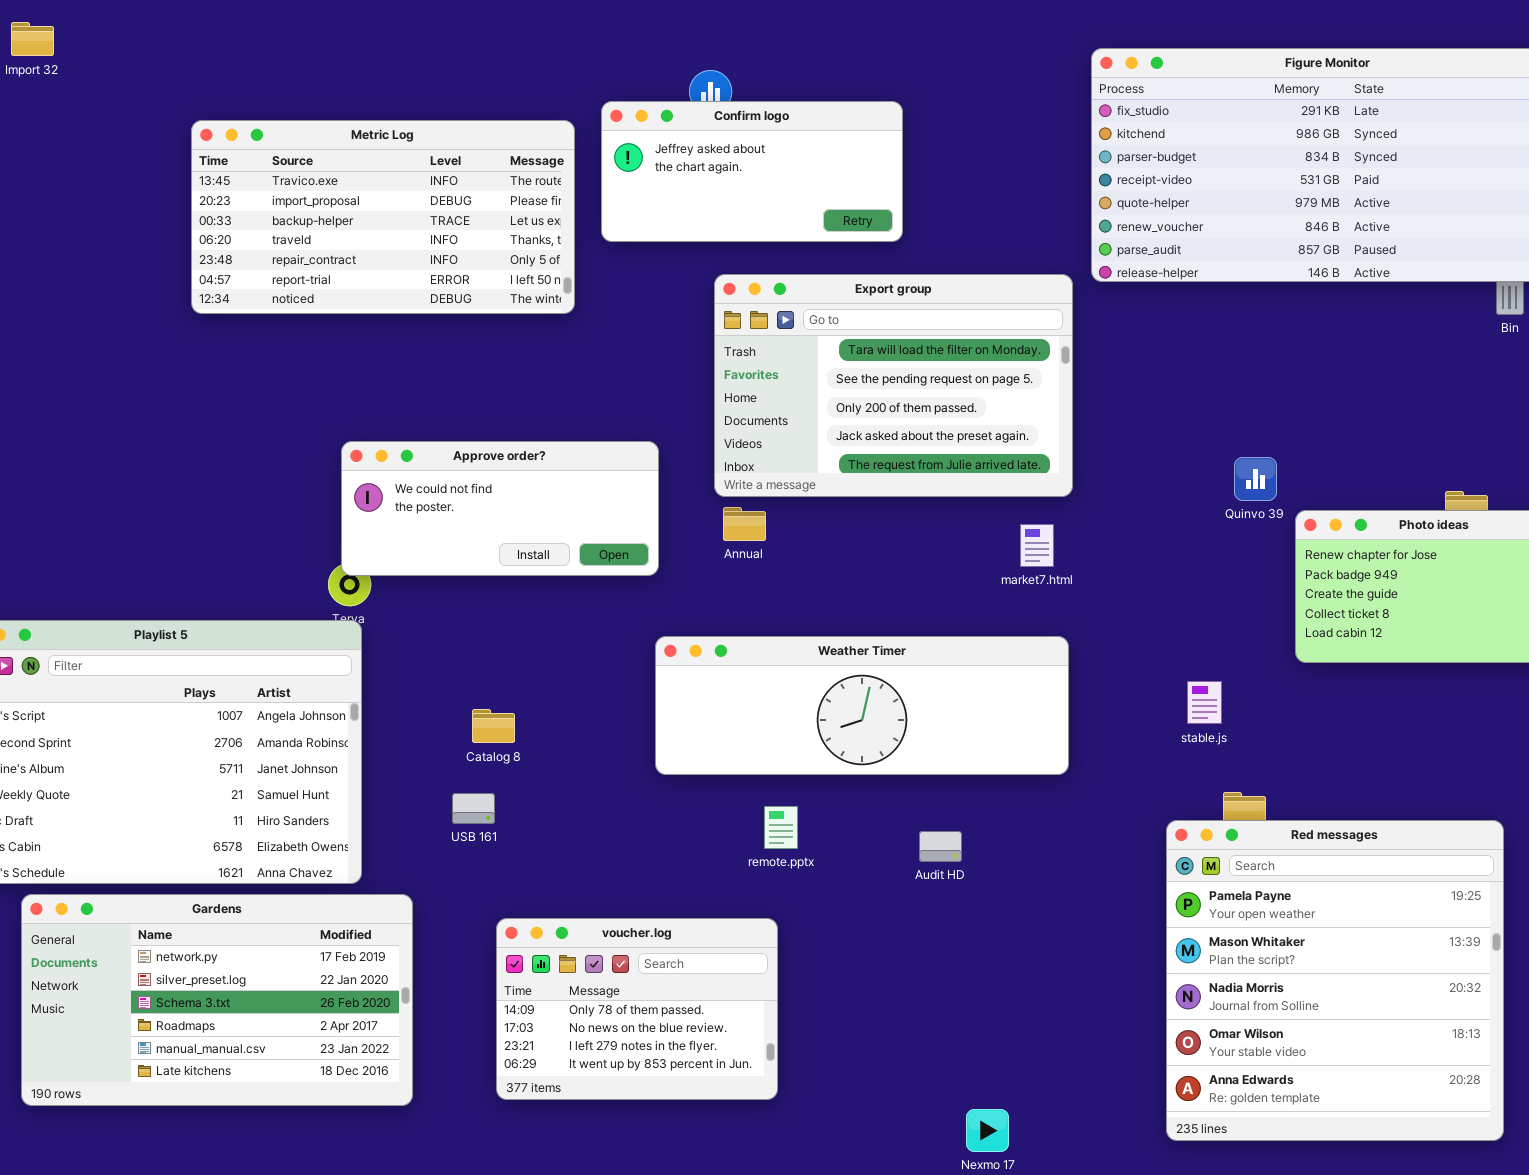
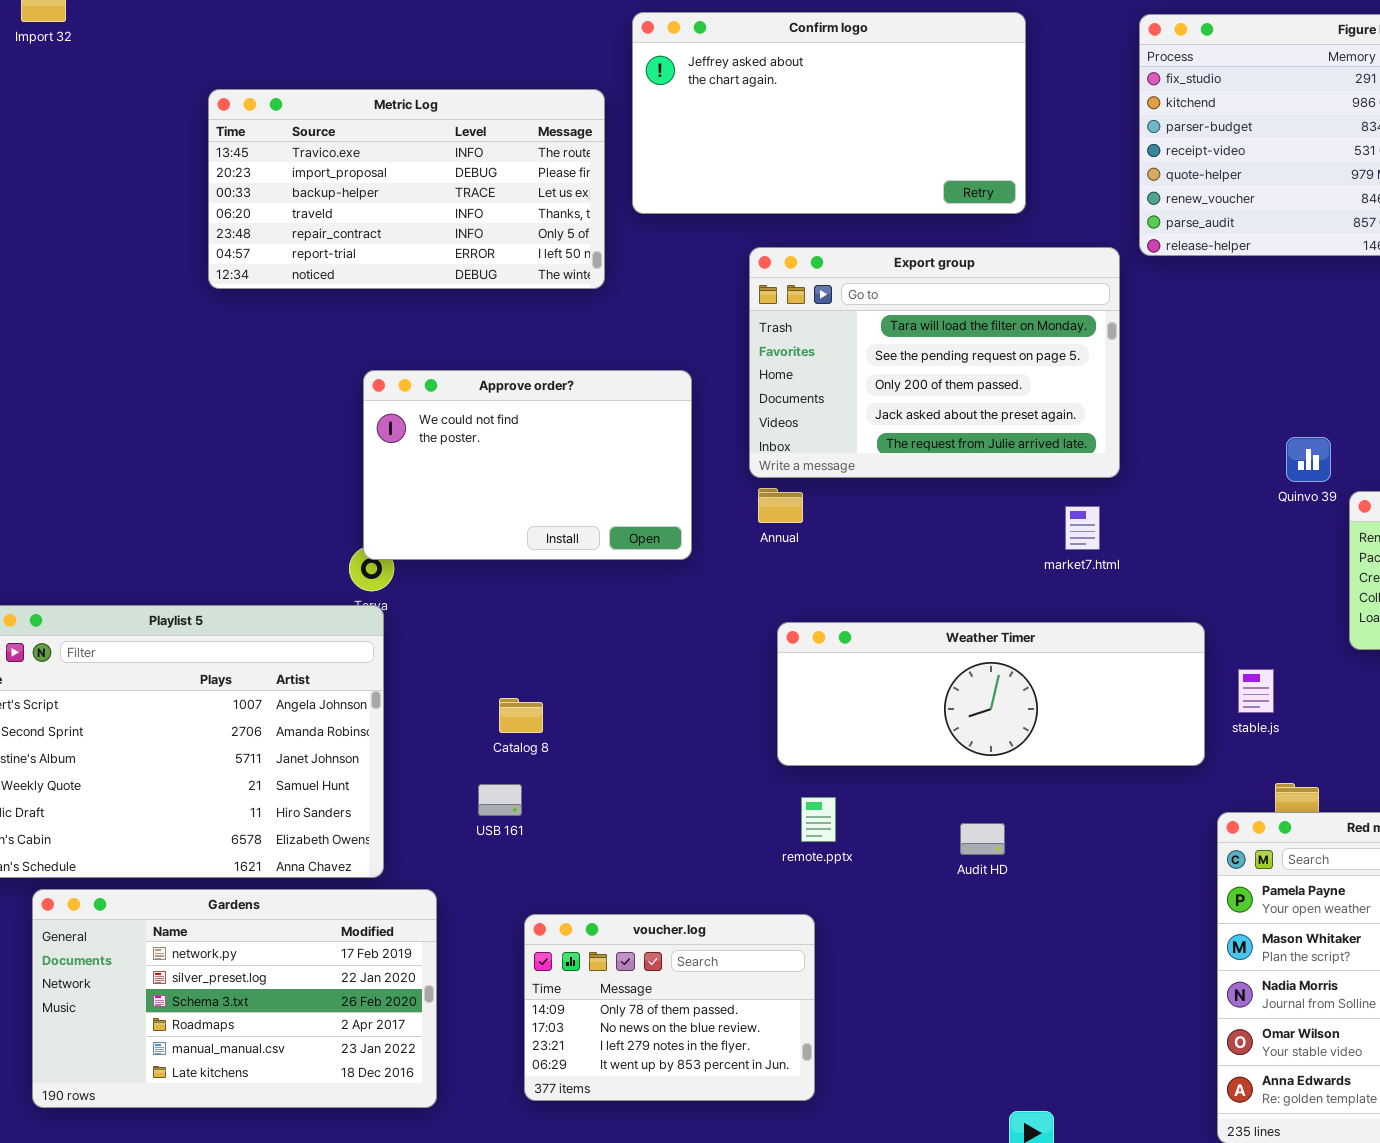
Confirm logo: [601,101,903,242] -> [632,12,1026,214], resized
Approve order?: [341,441,659,576] -> [363,370,692,560], resized
Weather Timer: [655,636,1069,775] -> [777,622,1205,766], moved

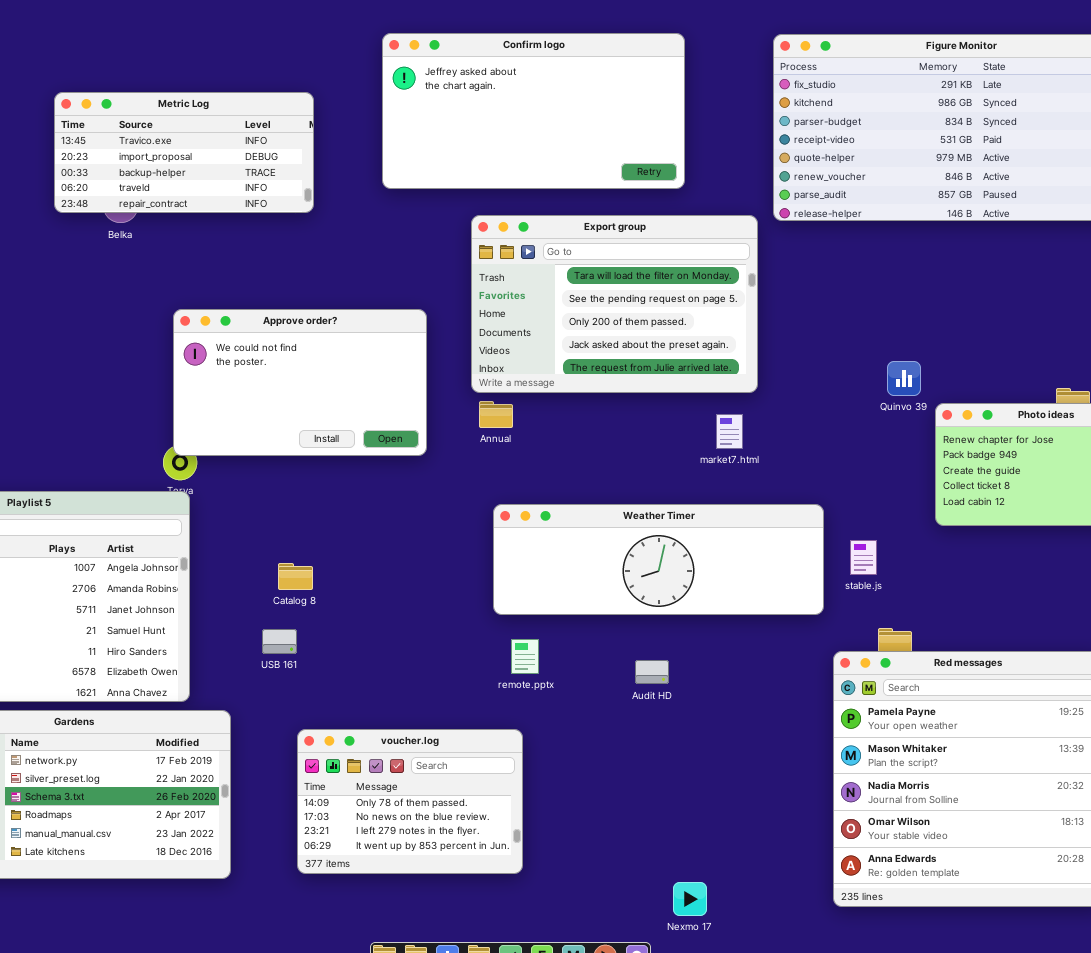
Metric Log: [208,89,605,289] -> [54,92,314,213], resized

